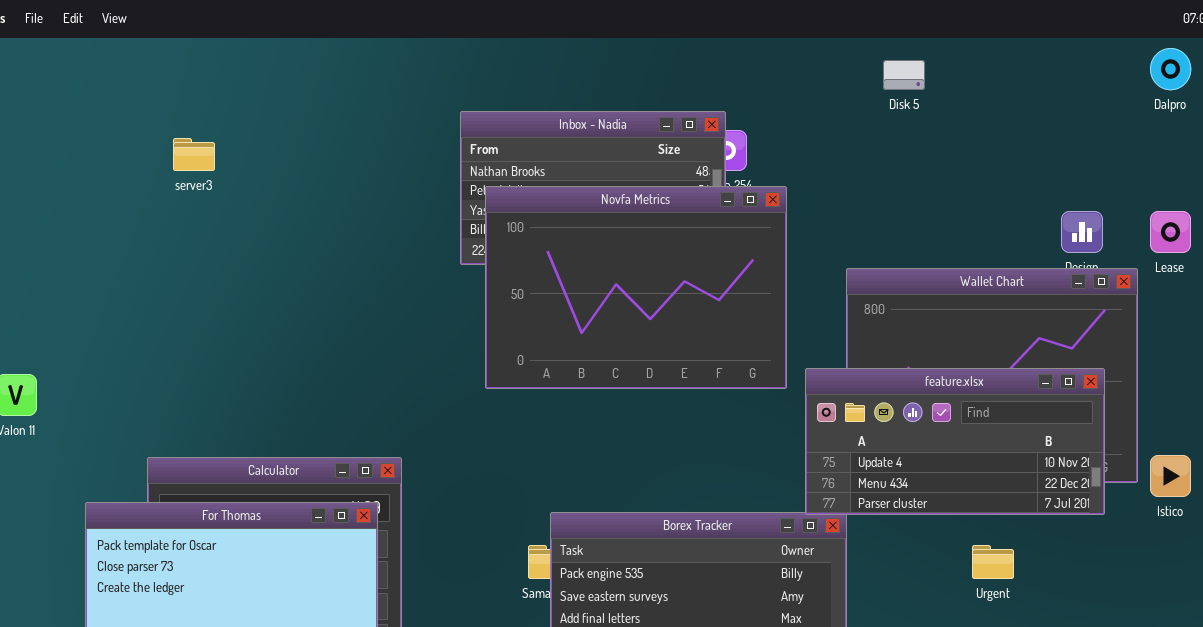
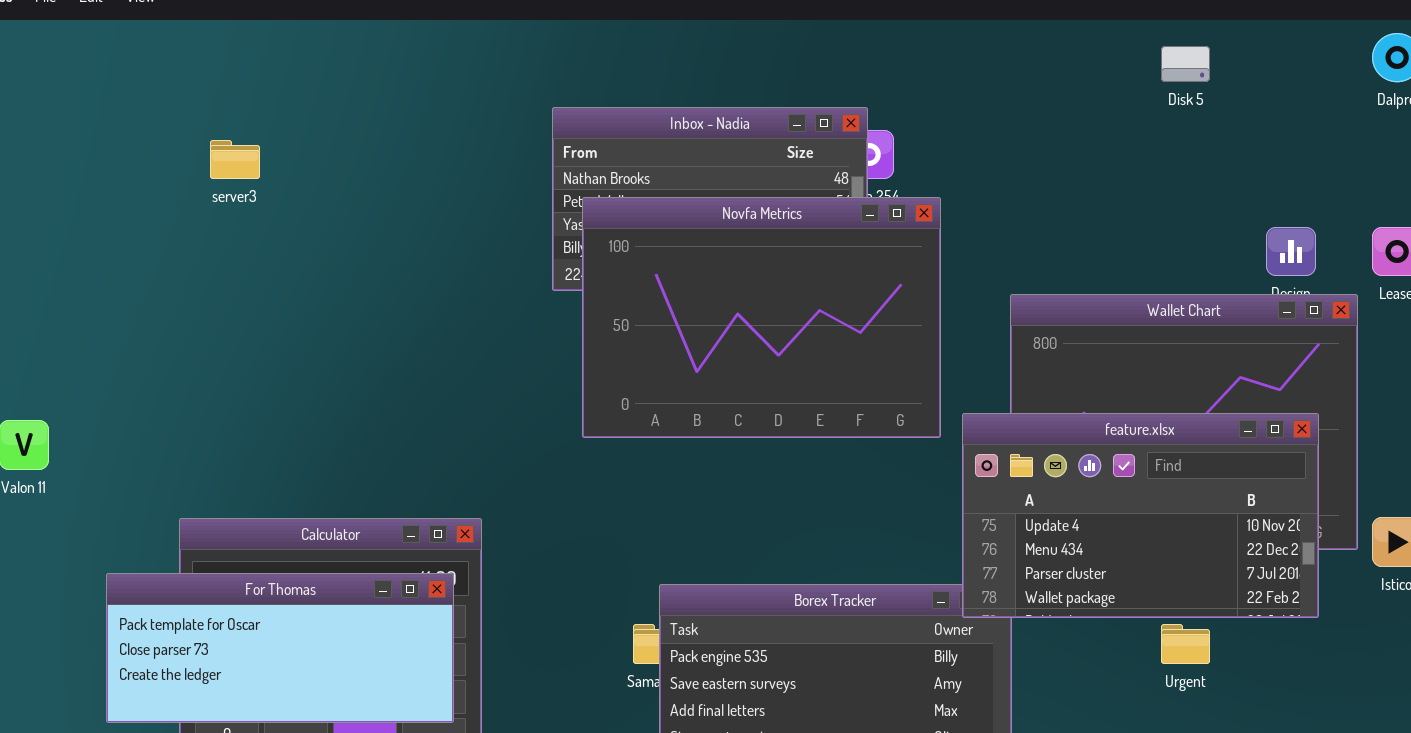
Disk 5: [883,60,925,90] -> [1161,46,1210,82], moved
feature.xlsx: [805,368,1105,515] -> [962,413,1319,618], resized

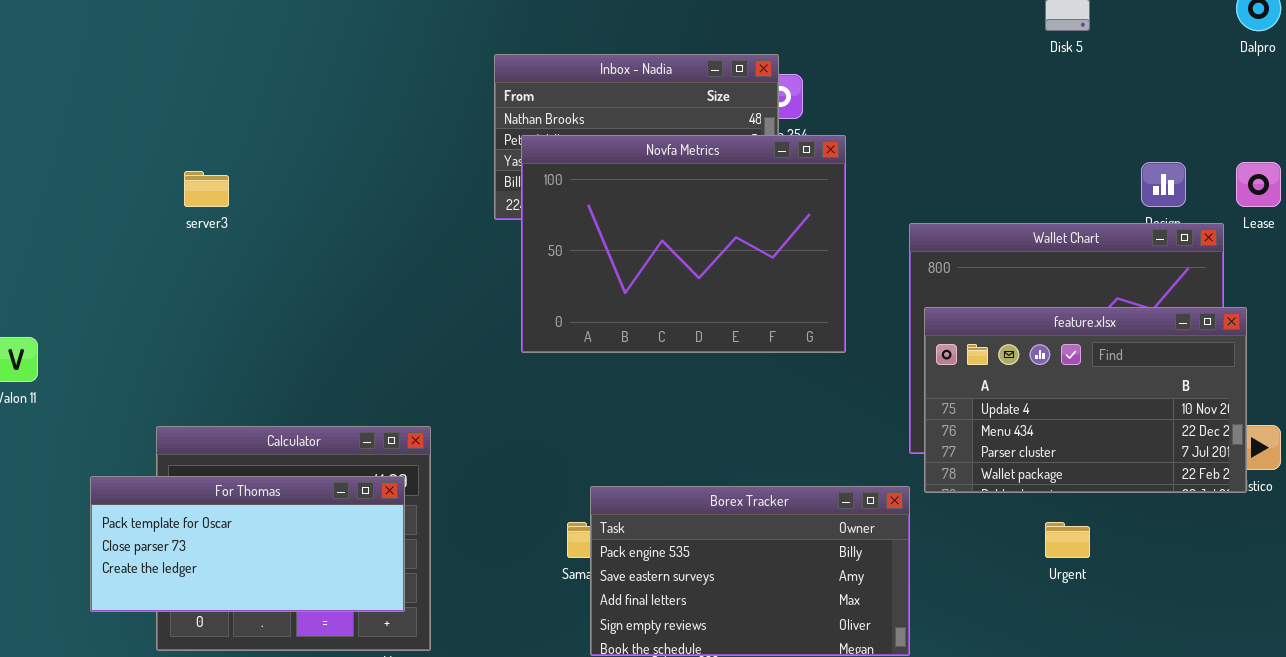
server3: [210,140,260,179] -> [184,171,229,207], moved
feature.xlsx: [962,413,1319,618] -> [924,307,1247,493], moved

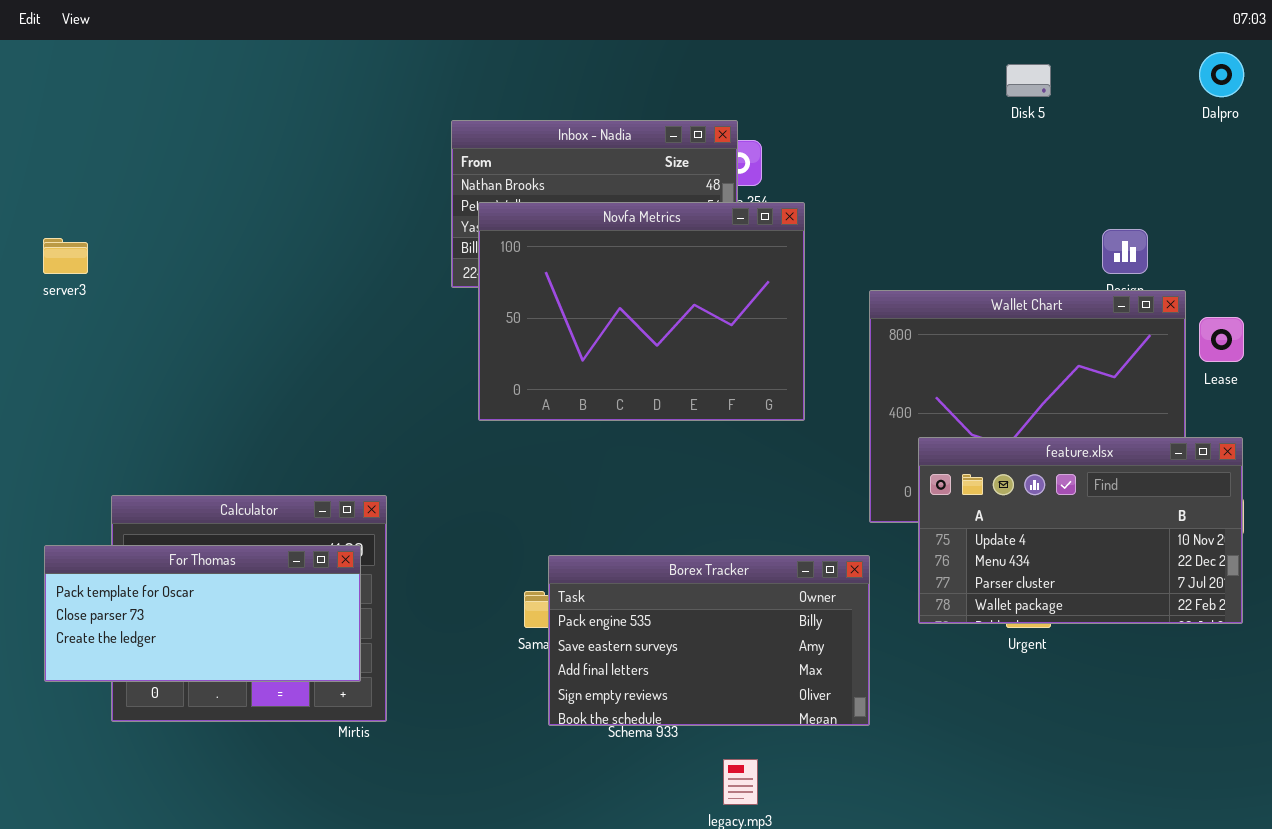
Lease: [1236,162,1281,207] -> [1199,317,1244,362], moved
server3: [184,171,229,207] -> [43,238,88,274], moved
feature.xlsx: [924,307,1247,493] -> [918,437,1243,624], moved

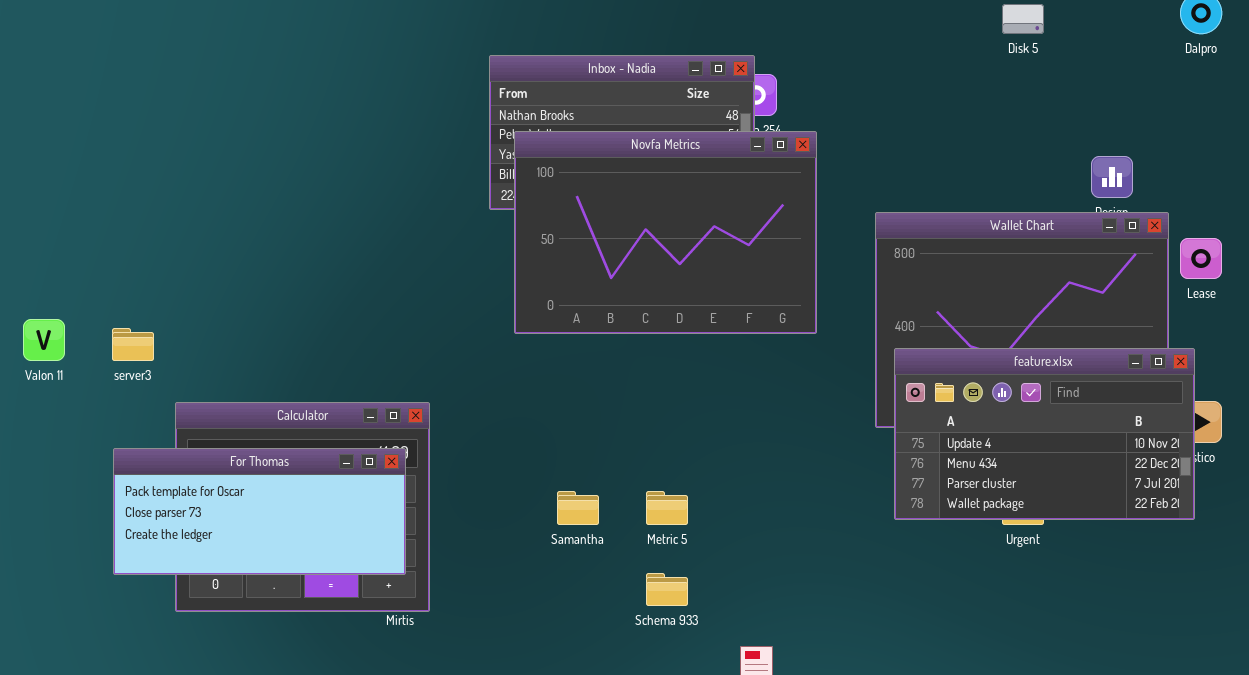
server3: [43,238,88,274] -> [112,328,154,361], moved
feature.xlsx: [918,437,1243,624] -> [894,348,1195,520], moved
Borex Tracker: [548,555,870,726] -> none, closed

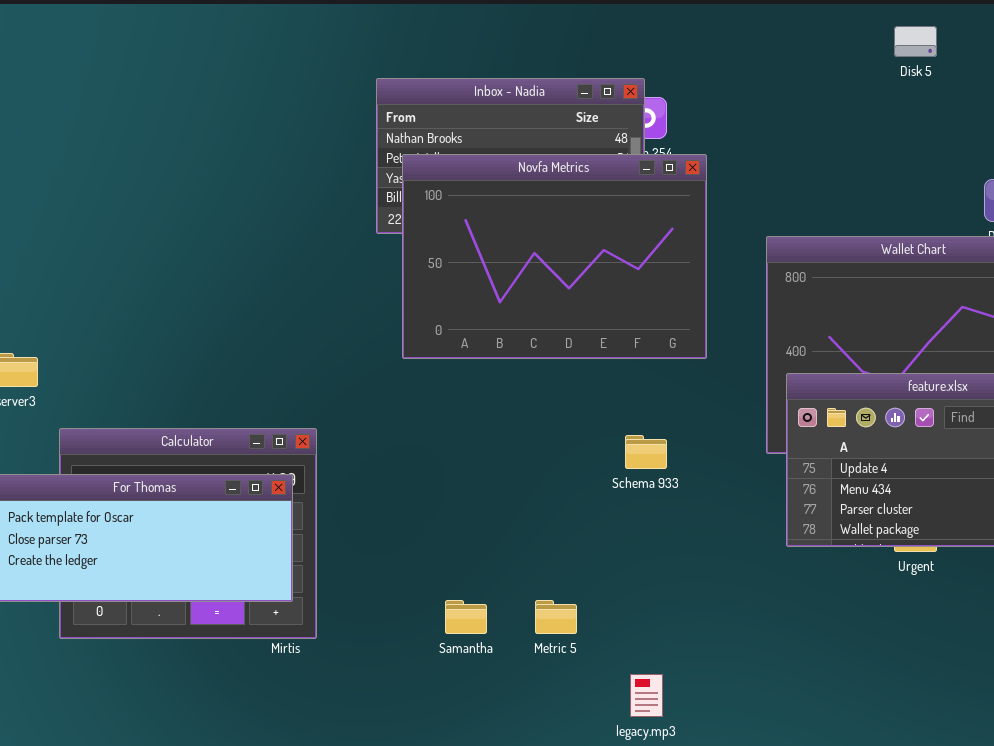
Samantha: [557,491,599,525] -> [445,600,487,634], moved
Metric 5: [646,491,688,525] -> [535,600,577,634], moved
Schema 933: [646,573,688,606] -> [625,435,667,469], moved

